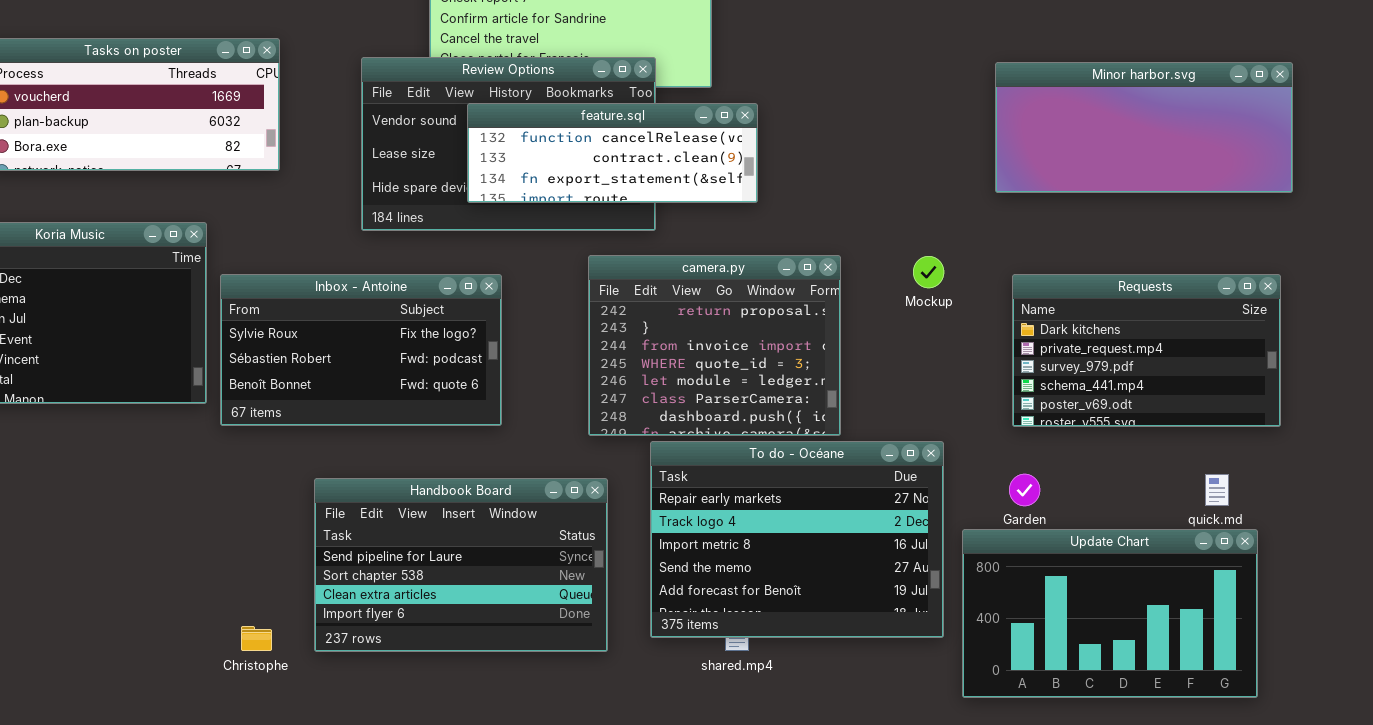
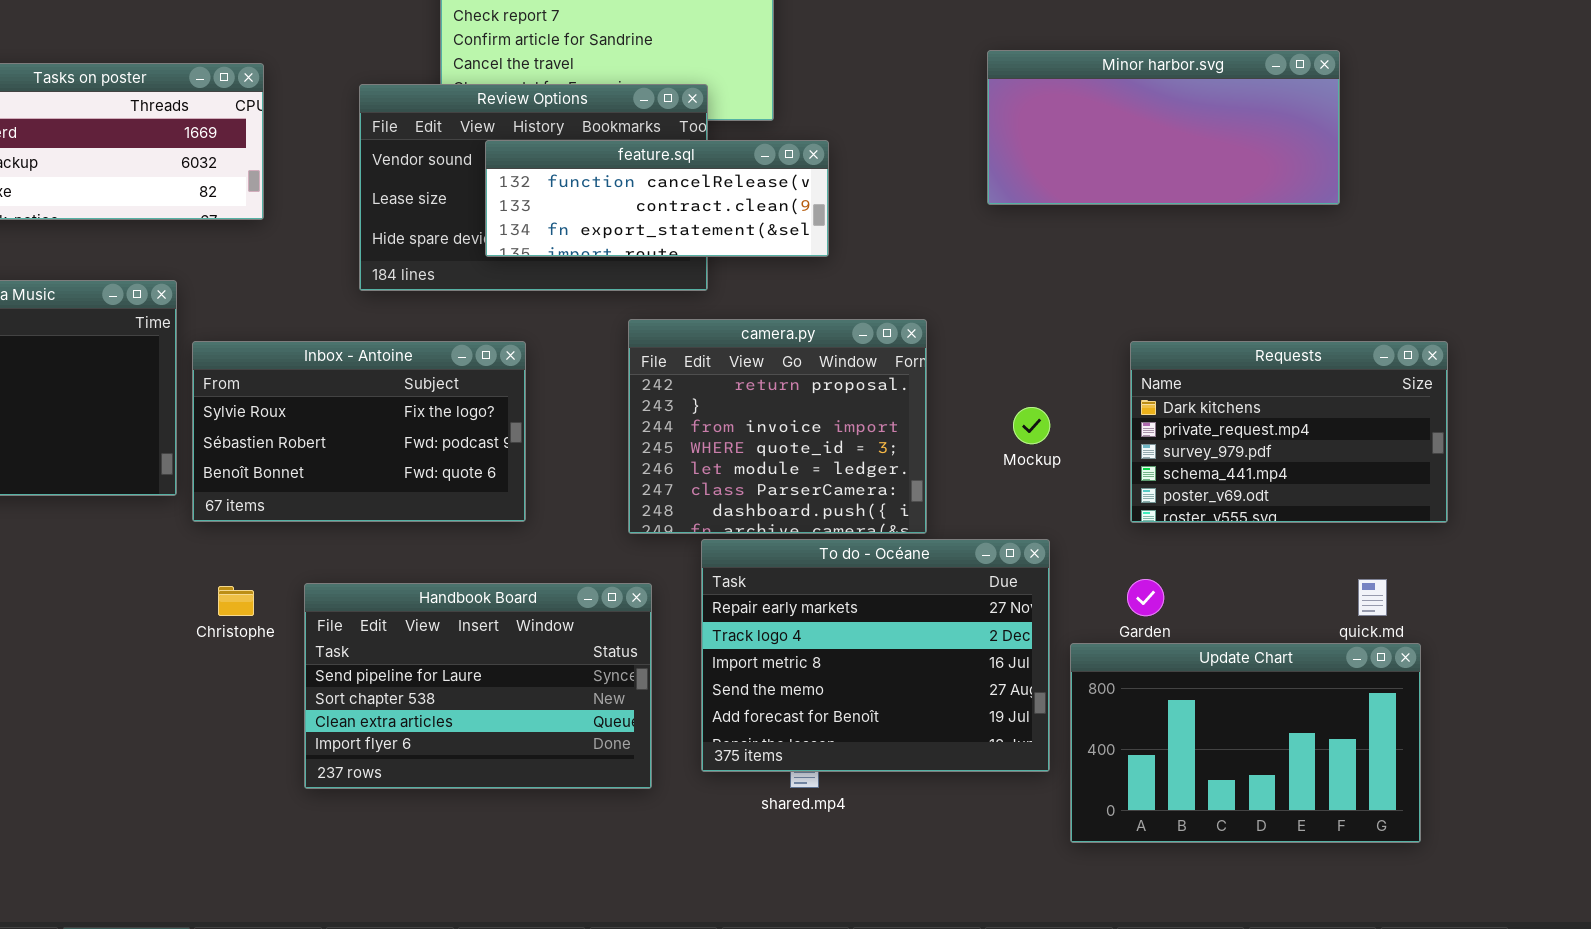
Minor harbor.svg: [995,62,1293,193] -> [987,50,1340,205], moved
Mockup: [913,256,944,288] -> [1013,407,1050,444], moved
Christophe: [241,626,272,651] -> [218,586,254,616], moved

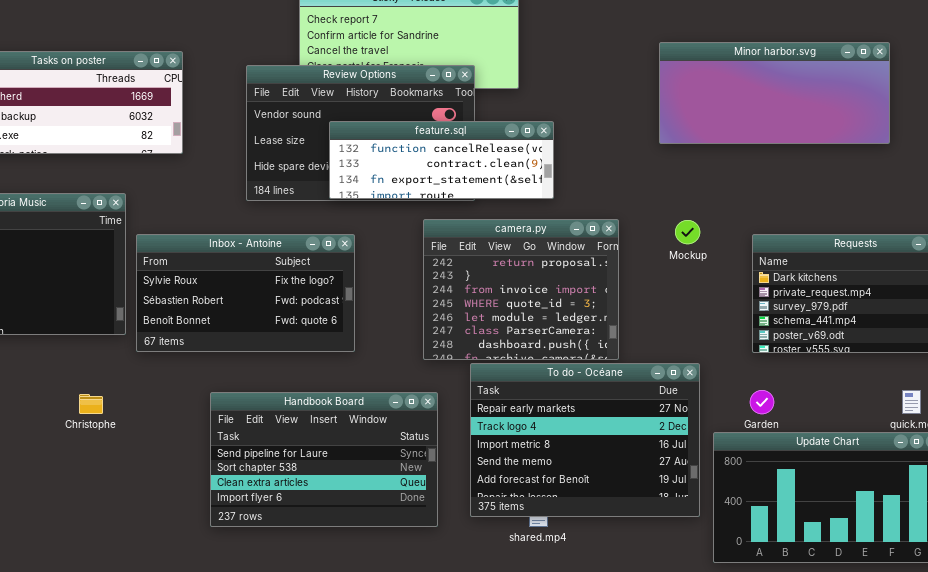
feature.sql: [485,140,829,257] -> [329,121,554,199], moved
Mockup: [1013,407,1050,444] -> [675,220,700,244], moved
Christophe: [218,586,254,616] -> [79,394,103,414], moved

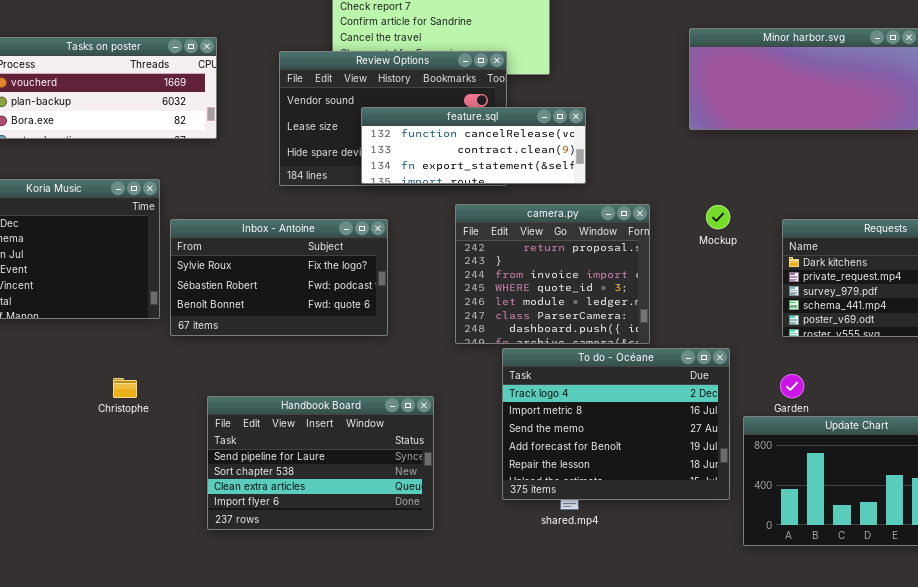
To do - Océane: [470,363,700,517] -> [502,348,730,500], scrolled down 1 row
Handbook Board: [210,392,438,527] -> [207,396,434,530], moved

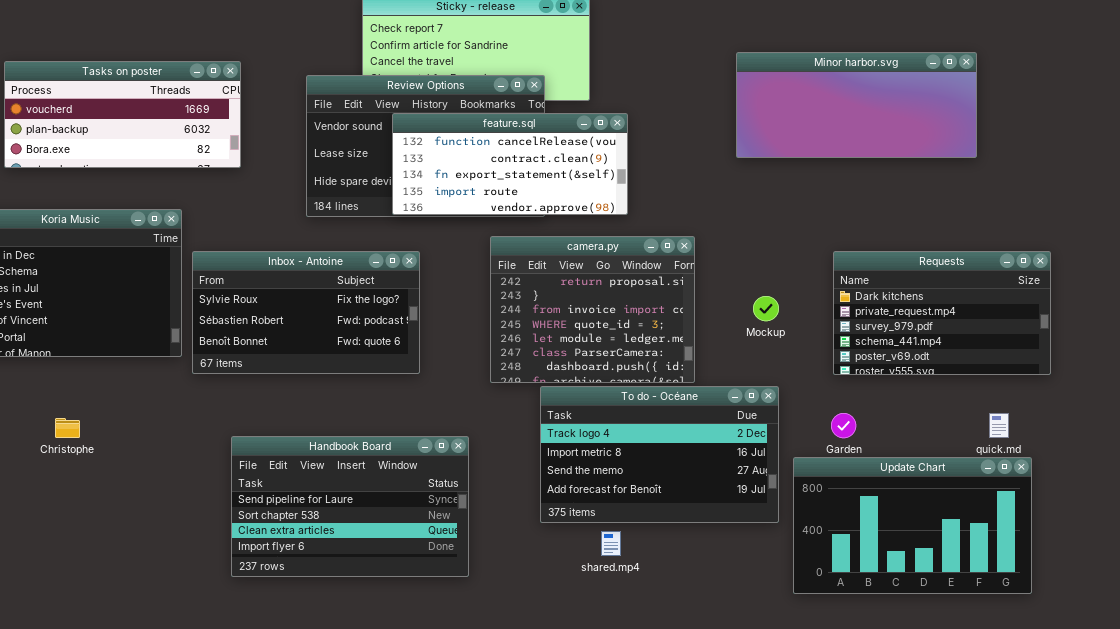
feature.sql: [361,107,586,184] -> [392,113,628,215], resized
Mockup: [706,205,730,229] -> [753,296,779,321], moved
To do - Océane: [502,348,730,500] -> [540,386,779,523], resized
Christophe: [113,378,137,398] -> [55,418,80,438], moved

